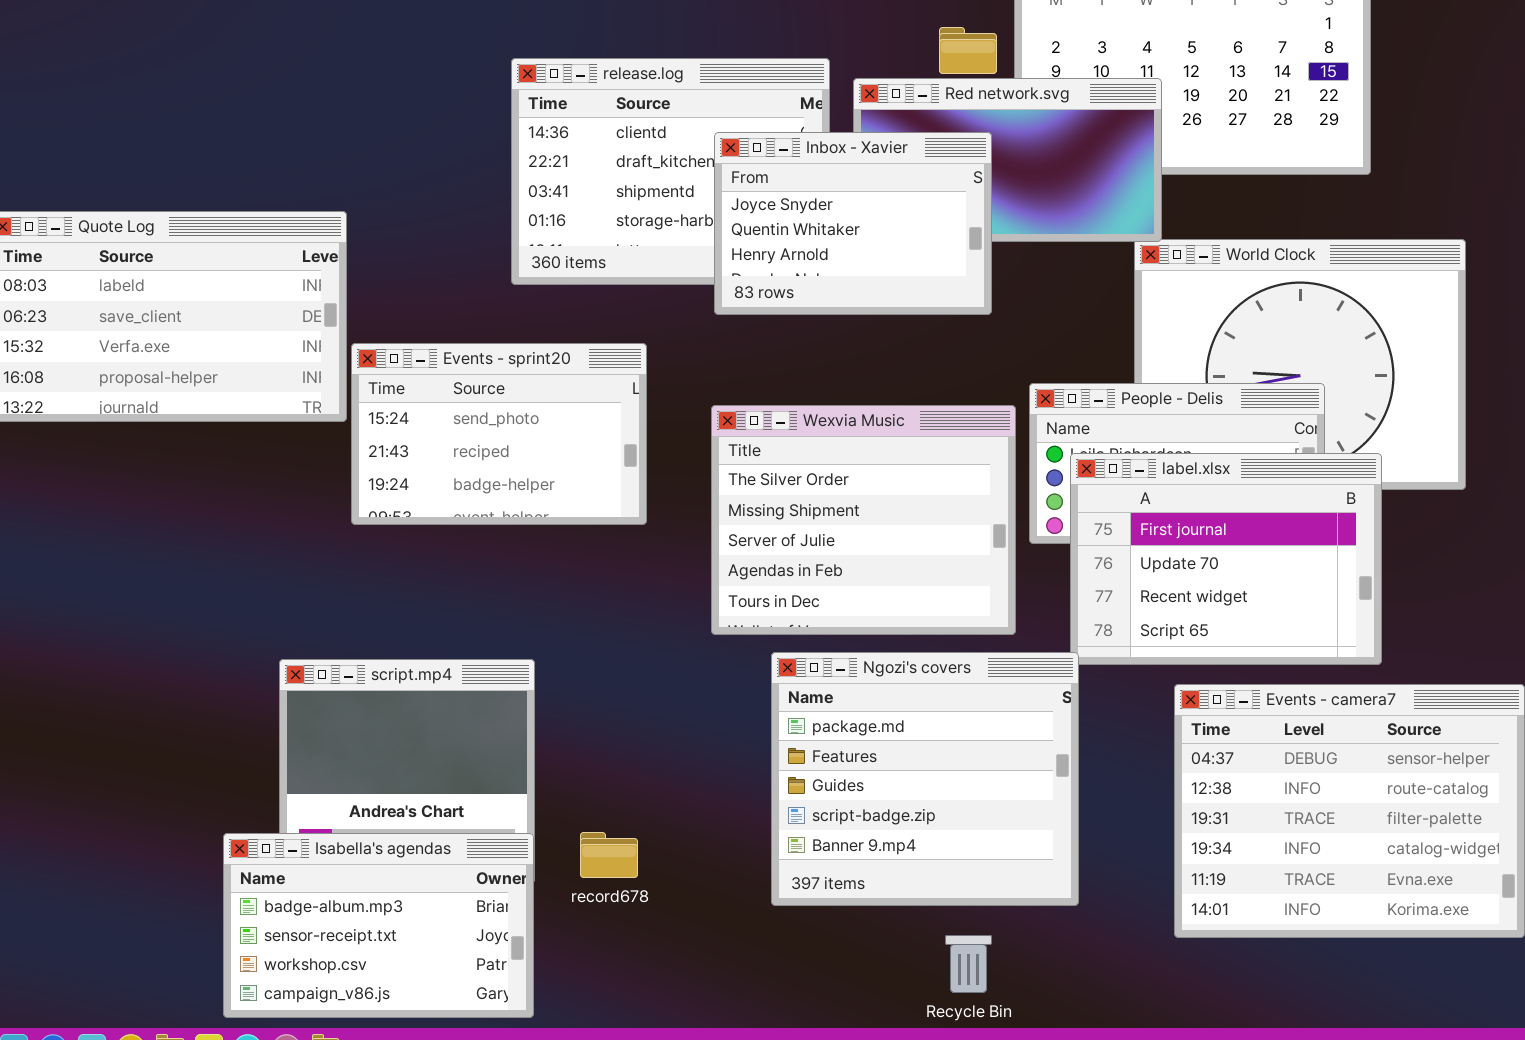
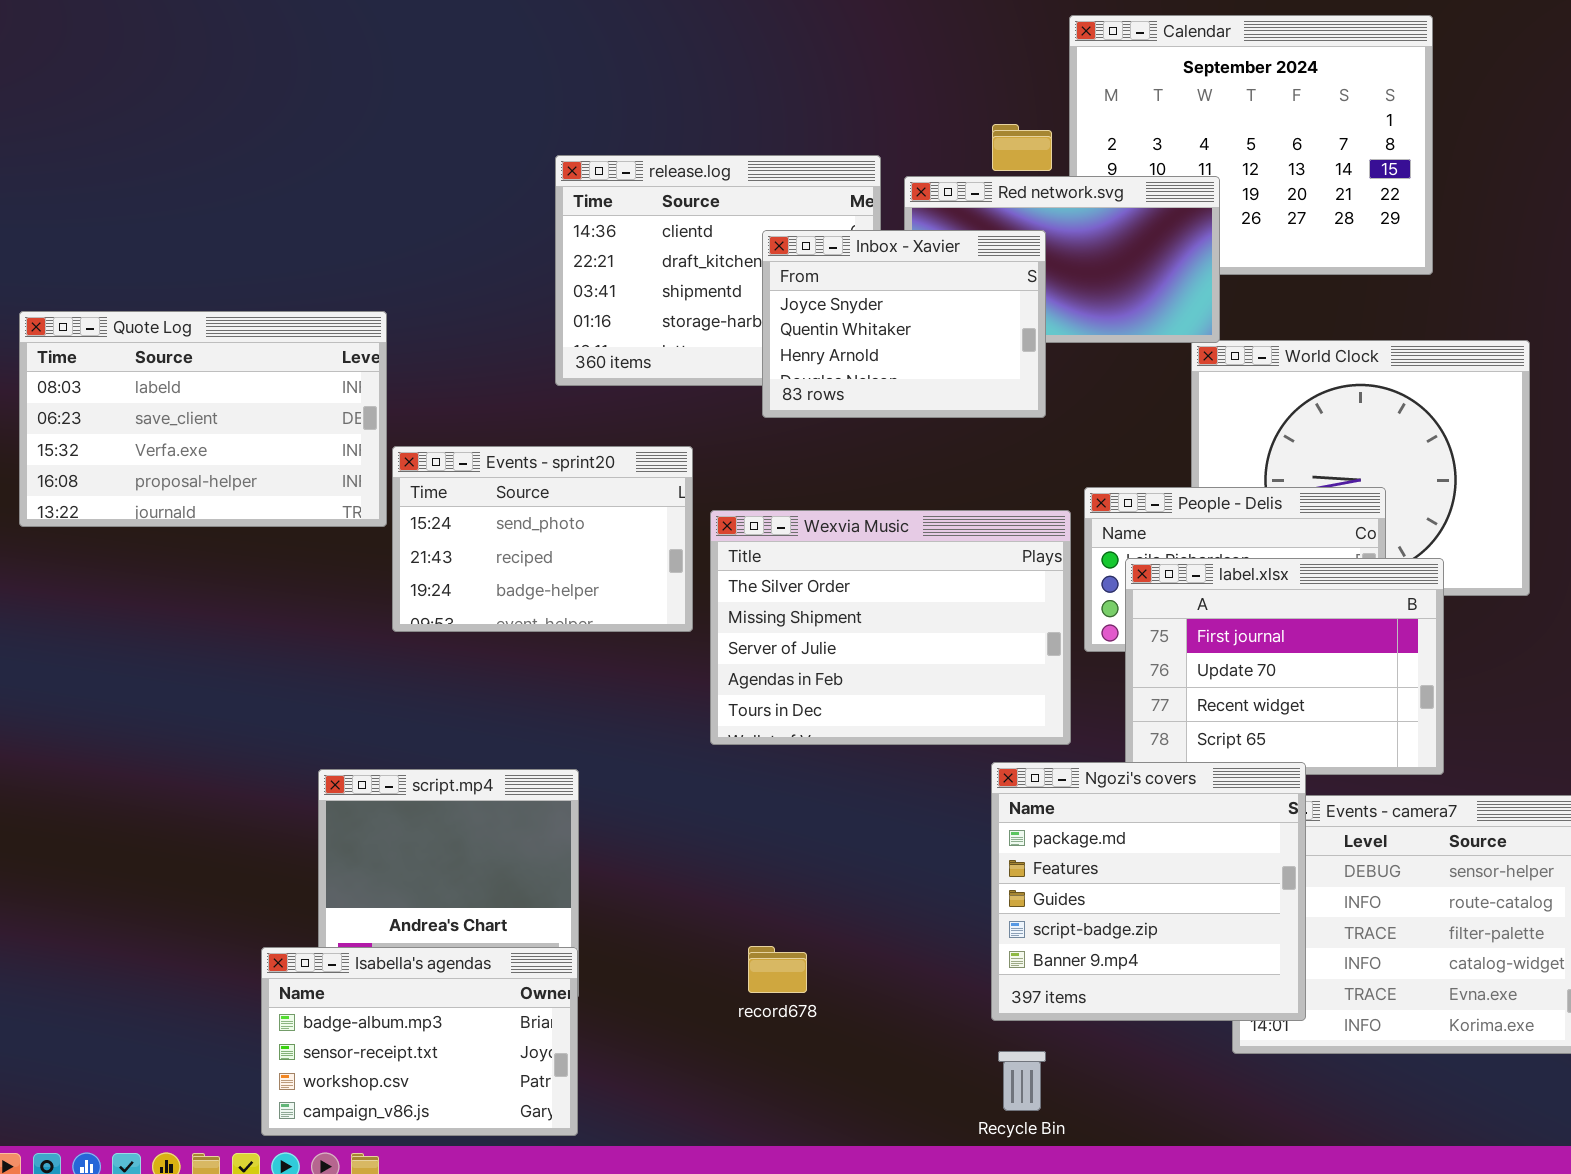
Wexvia Music: [711,405,1016,635] -> [710,510,1071,745], resized
Ngozi's covers: [771,652,1079,906] -> [991,762,1306,1021], moved
record678: [580,832,638,878] -> [748,946,807,993], moved

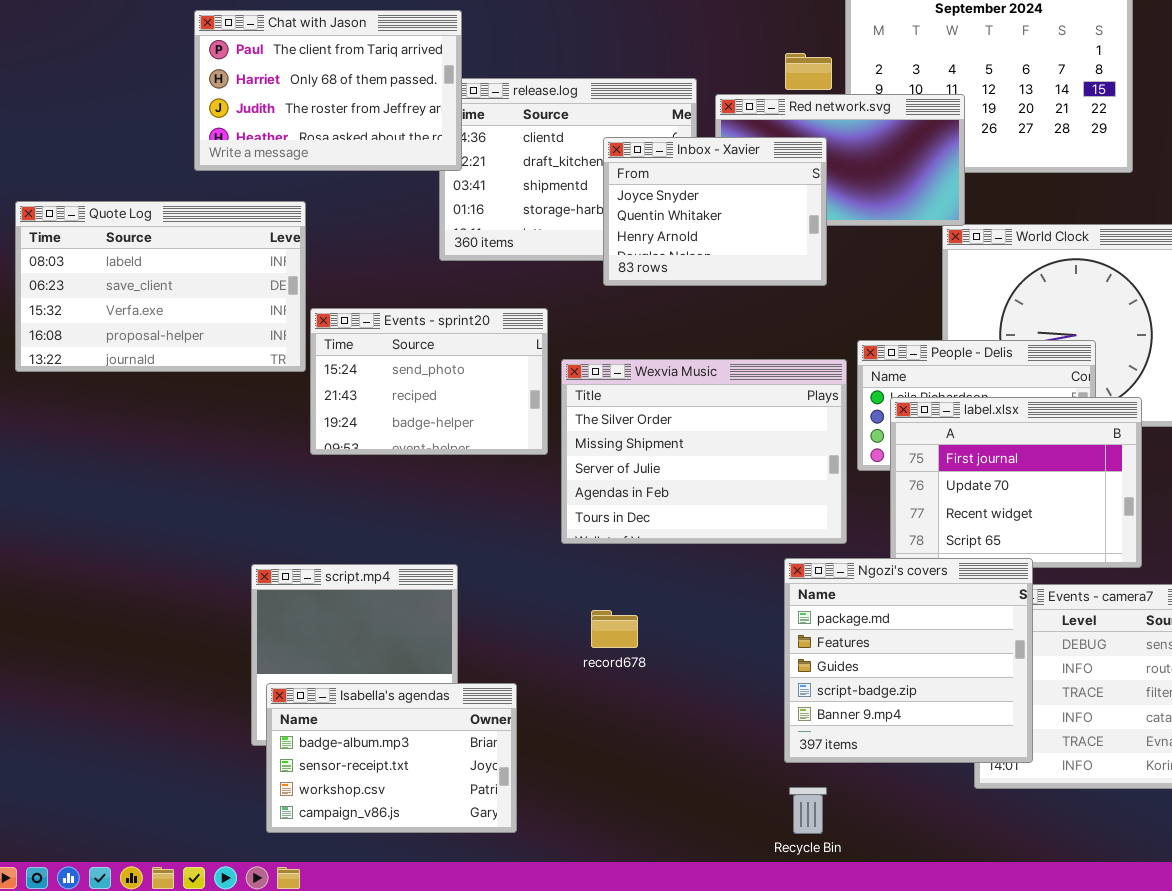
Chat with Jason: none -> [194,10,462,171], opened
record678: [748,946,807,993] -> [591,610,638,648], moved
Isabella's agendas: [261,947,578,1136] -> [266,683,517,833], moved

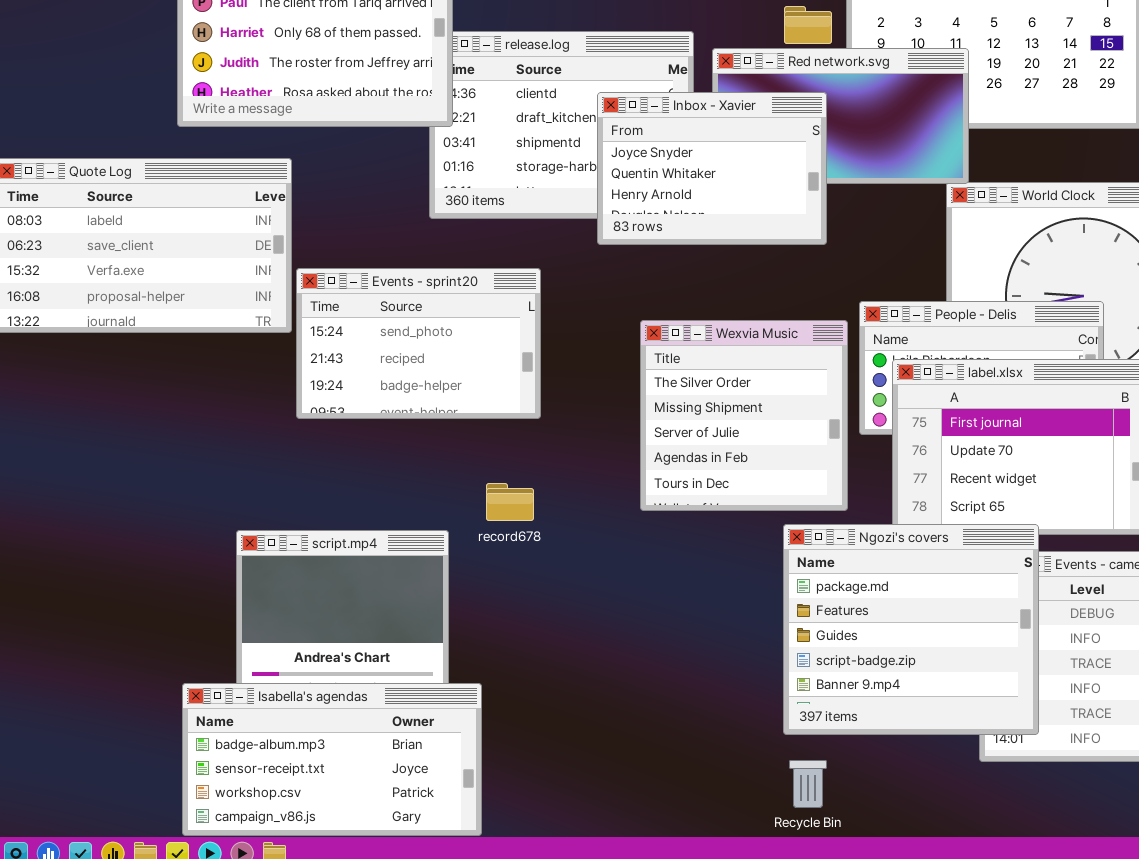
Wexvia Music: [561,359,847,544] -> [640,320,848,511], resized
record678: [591,610,638,648] -> [486,483,534,521], moved
Isabella's agendas: [266,683,517,833] -> [182,683,482,836], moved, resized

